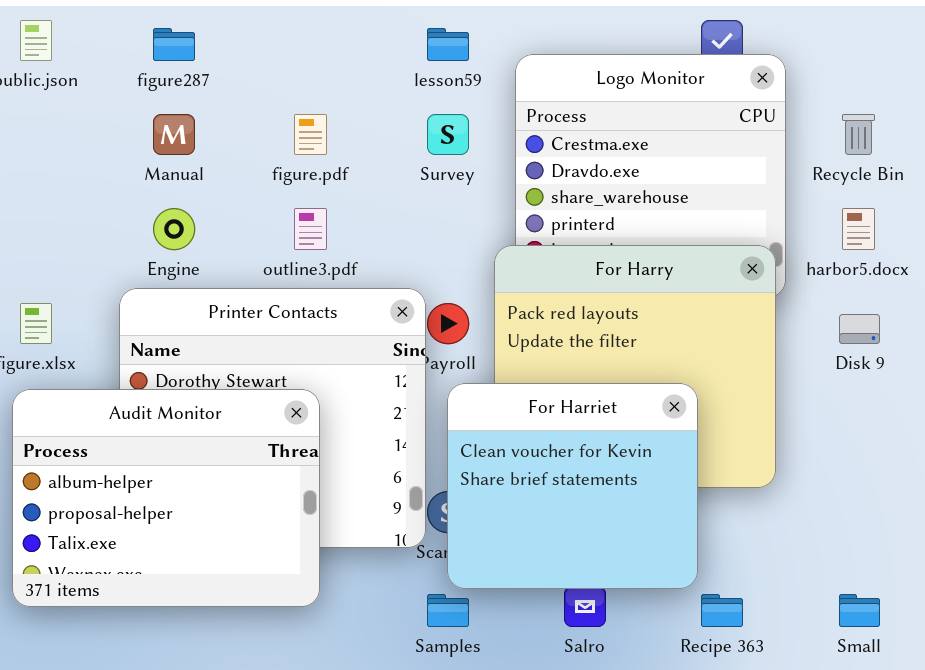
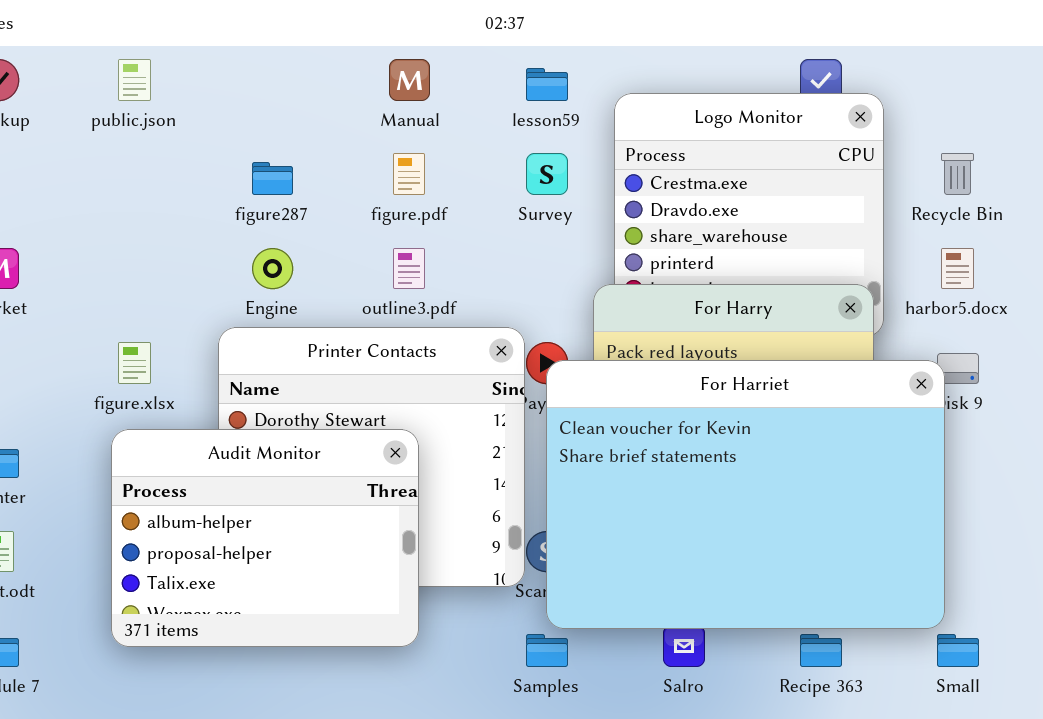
figure287: [153,28,195,61] -> [252,162,293,195], moved
Manual: [153,114,195,155] -> [389,59,430,101], moved
For Harriet: [447,383,698,589] -> [546,360,945,629], resized

